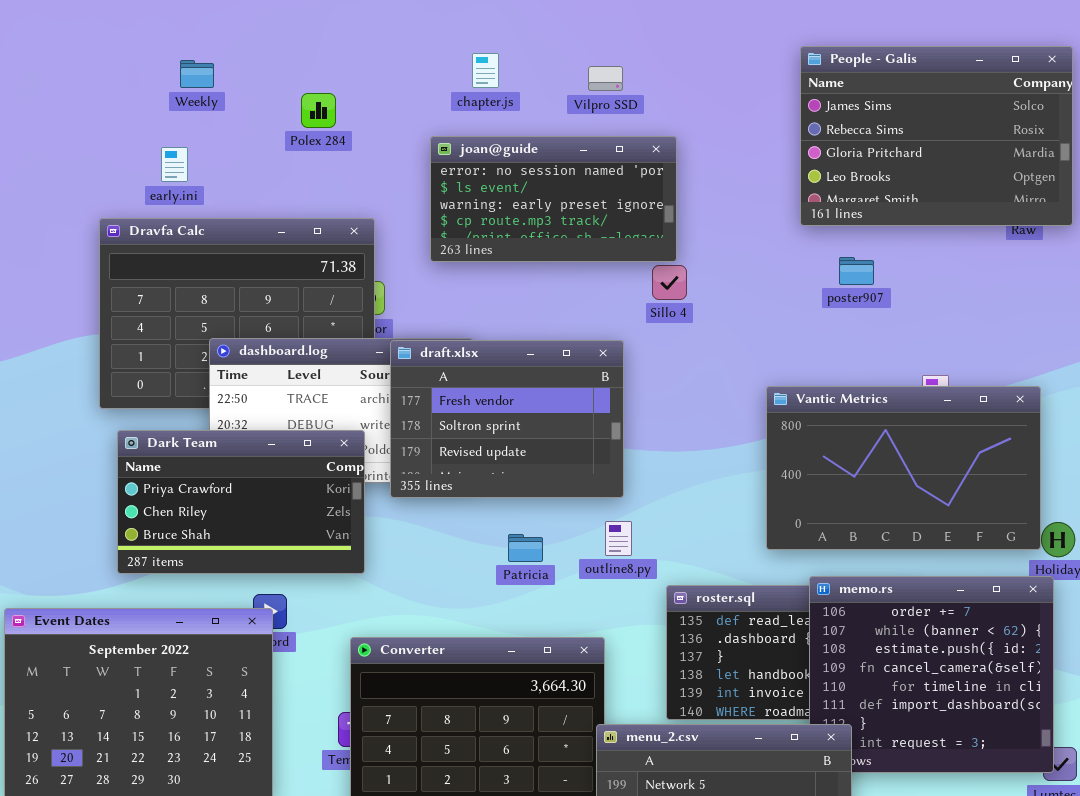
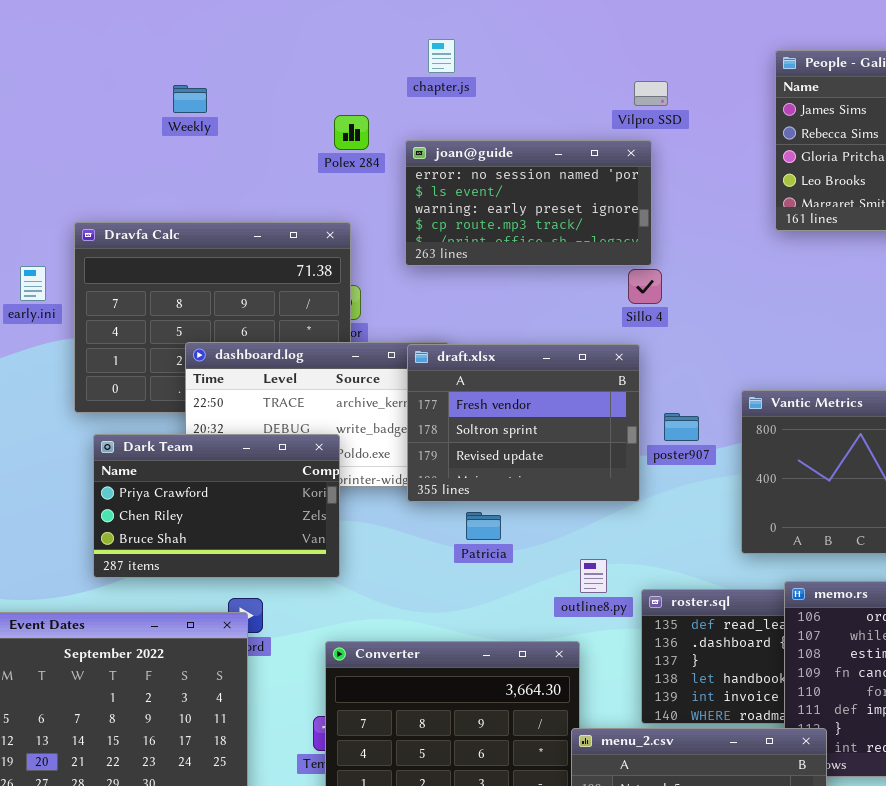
chapter.js: [472,53,499,88] -> [428,39,455,73], moved
Weekly: [180,60,214,88] -> [173,85,207,113], moved
Vilpro SSD: [588,66,623,91] -> [634,81,668,106], moved
Polex 284: [301,93,336,128] -> [334,115,369,150], moved
early.ini: [161,147,188,182] -> [20,266,46,301], moved
poster907: [839,257,874,285] -> [664,413,699,441], moved
draft.xlsx: [390,340,624,498] -> [407,344,640,502], moved
outline8.py: [605,521,632,556] -> [580,559,607,593], moved
Patricia: [508,534,543,562] -> [466,512,501,540], moved

